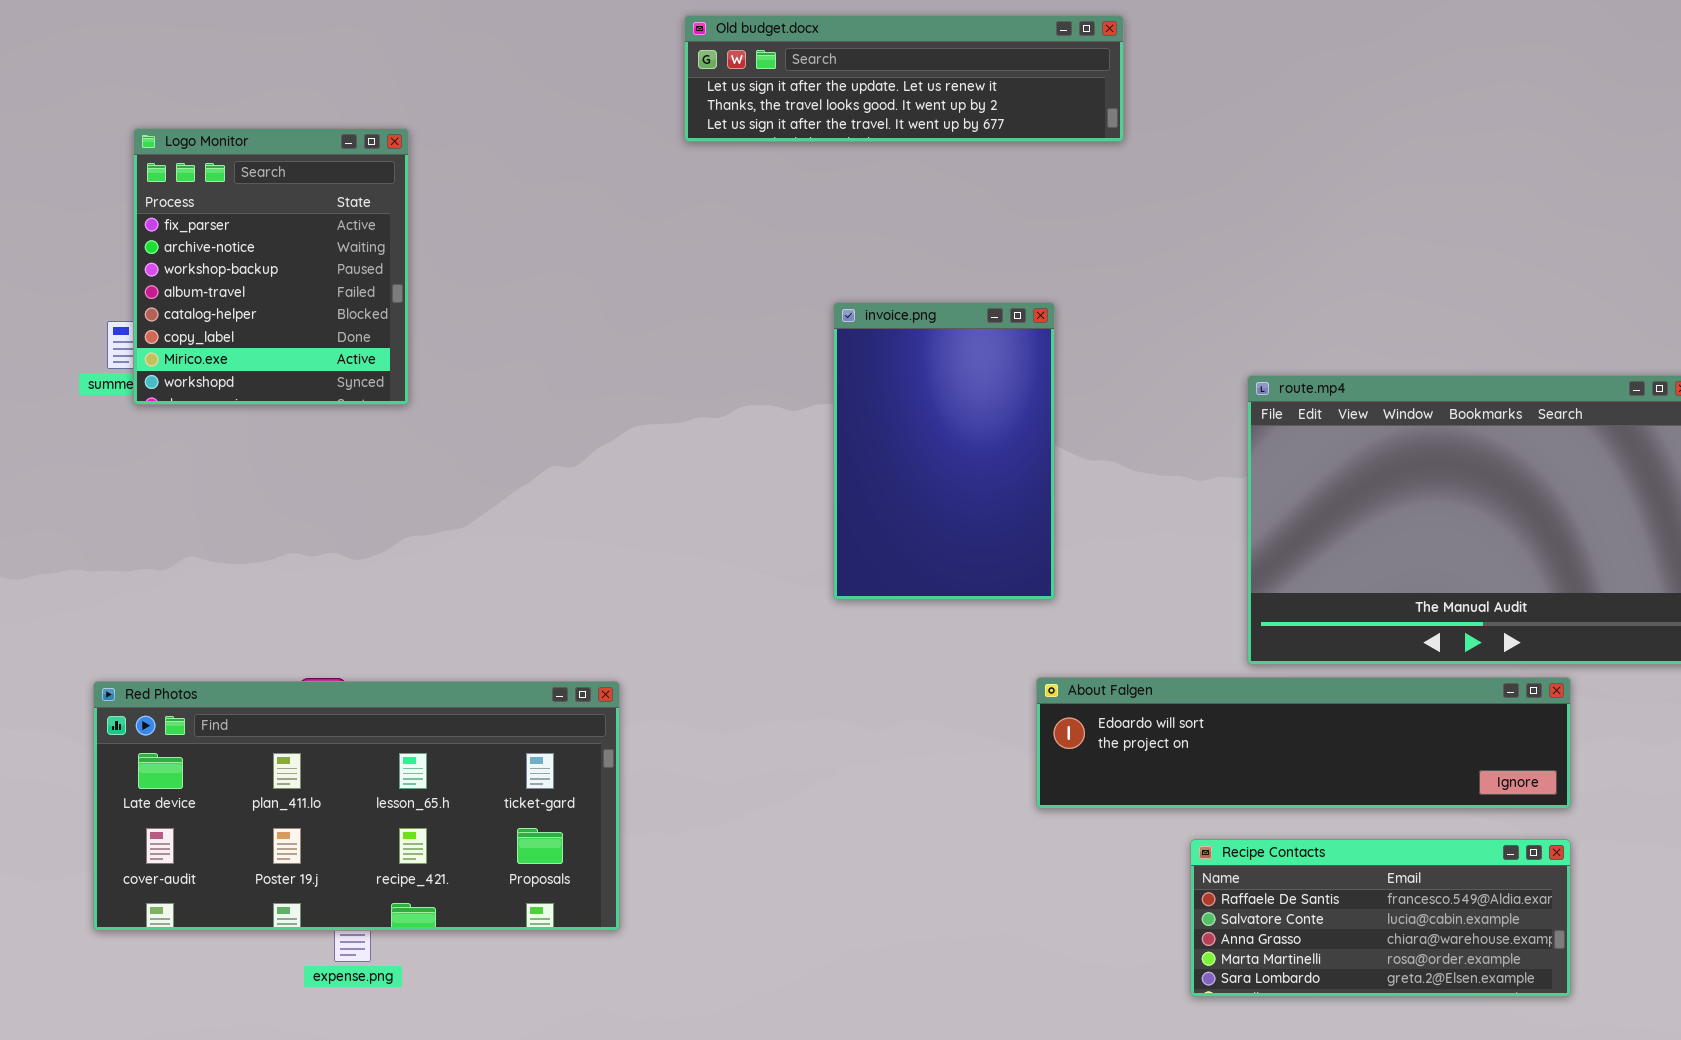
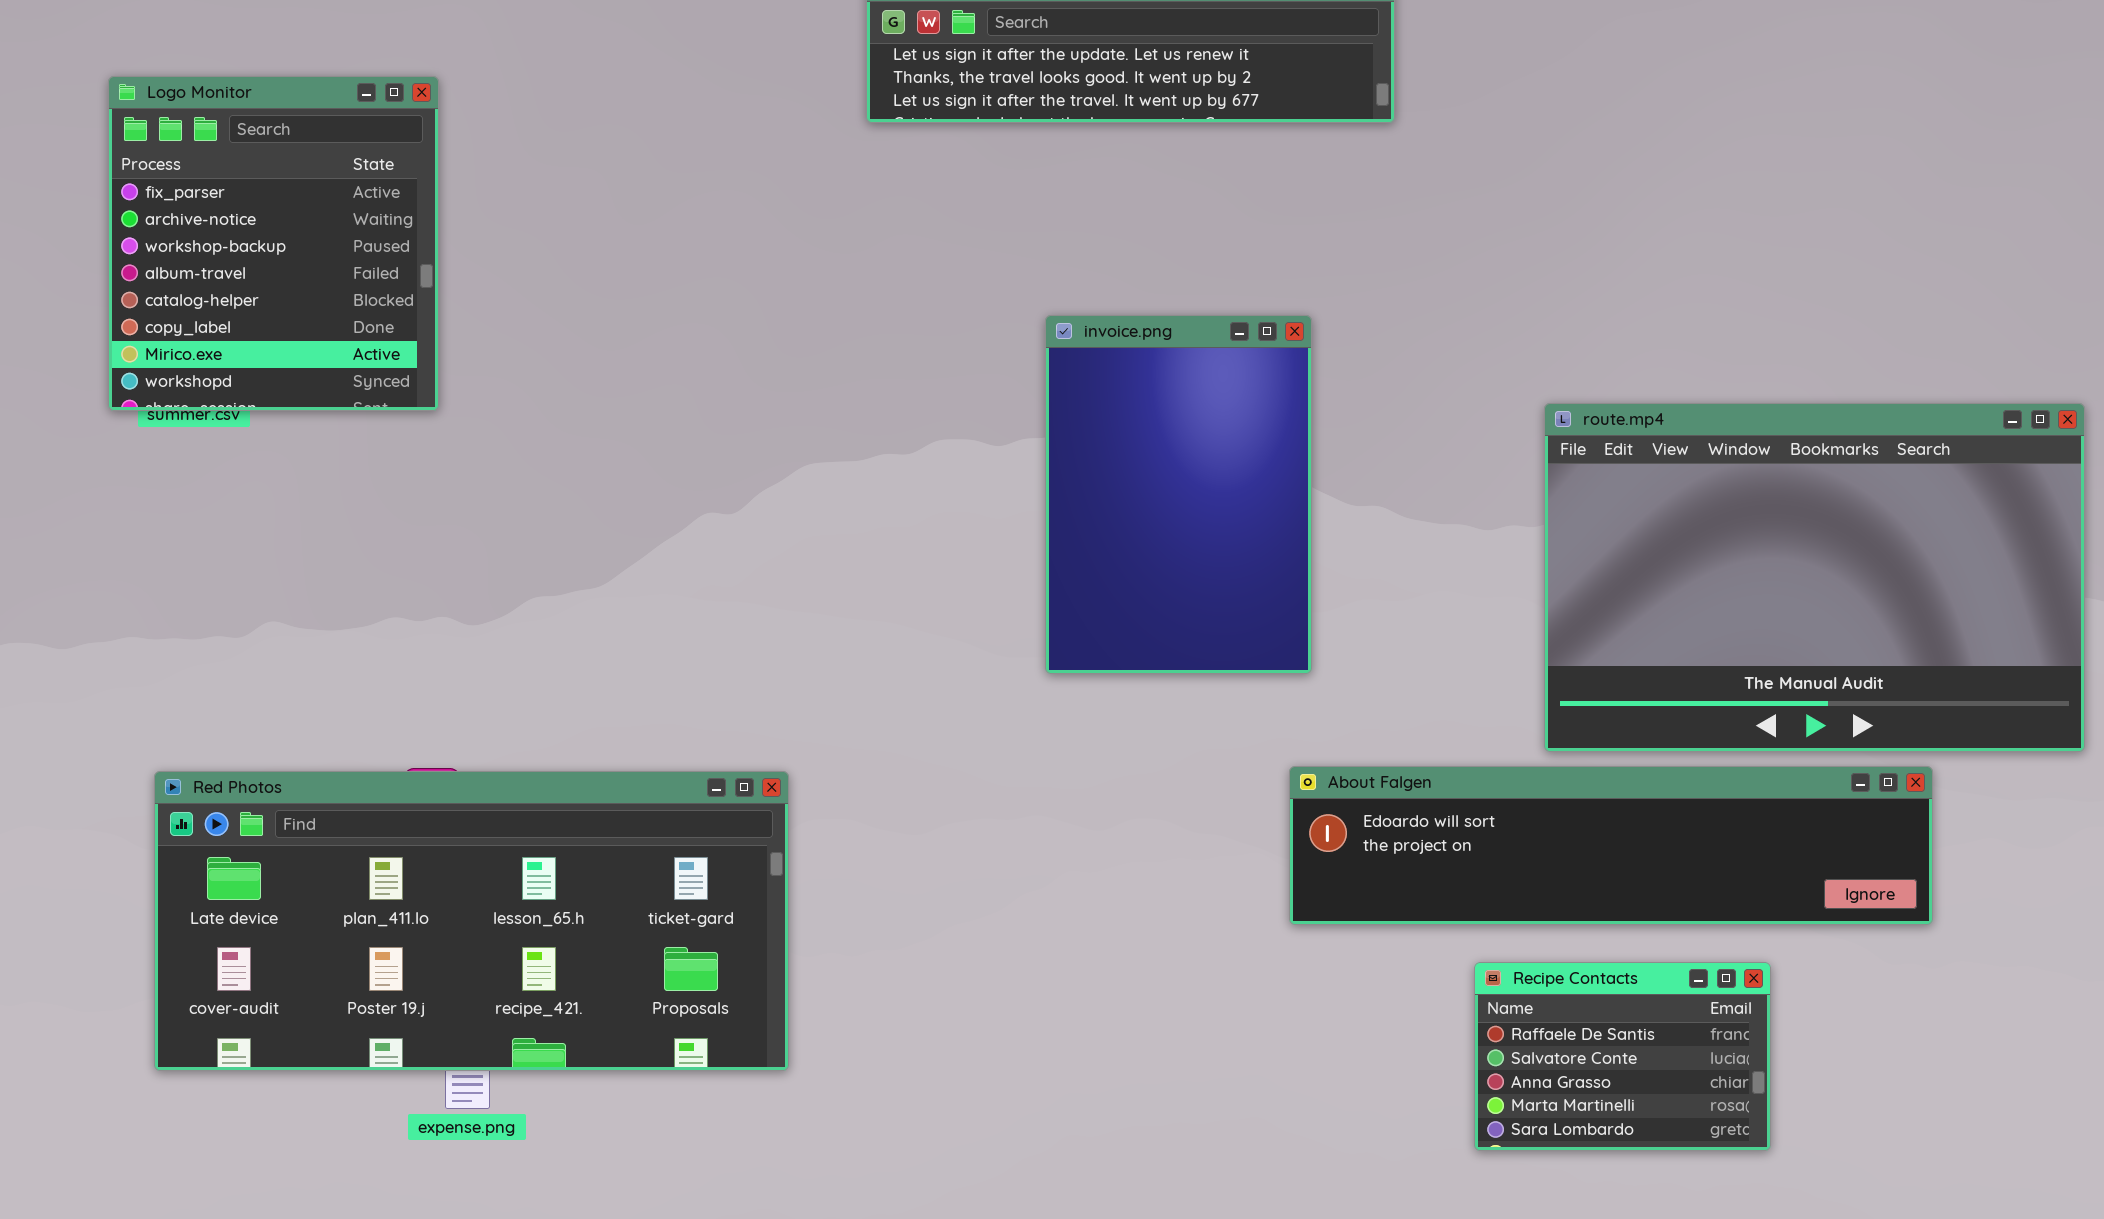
Logo Monitor: [133,128,409,405] -> [108,76,439,411], moved
Recipe Contacts: [1190,839,1571,997] -> [1474,962,1771,1151], resized

